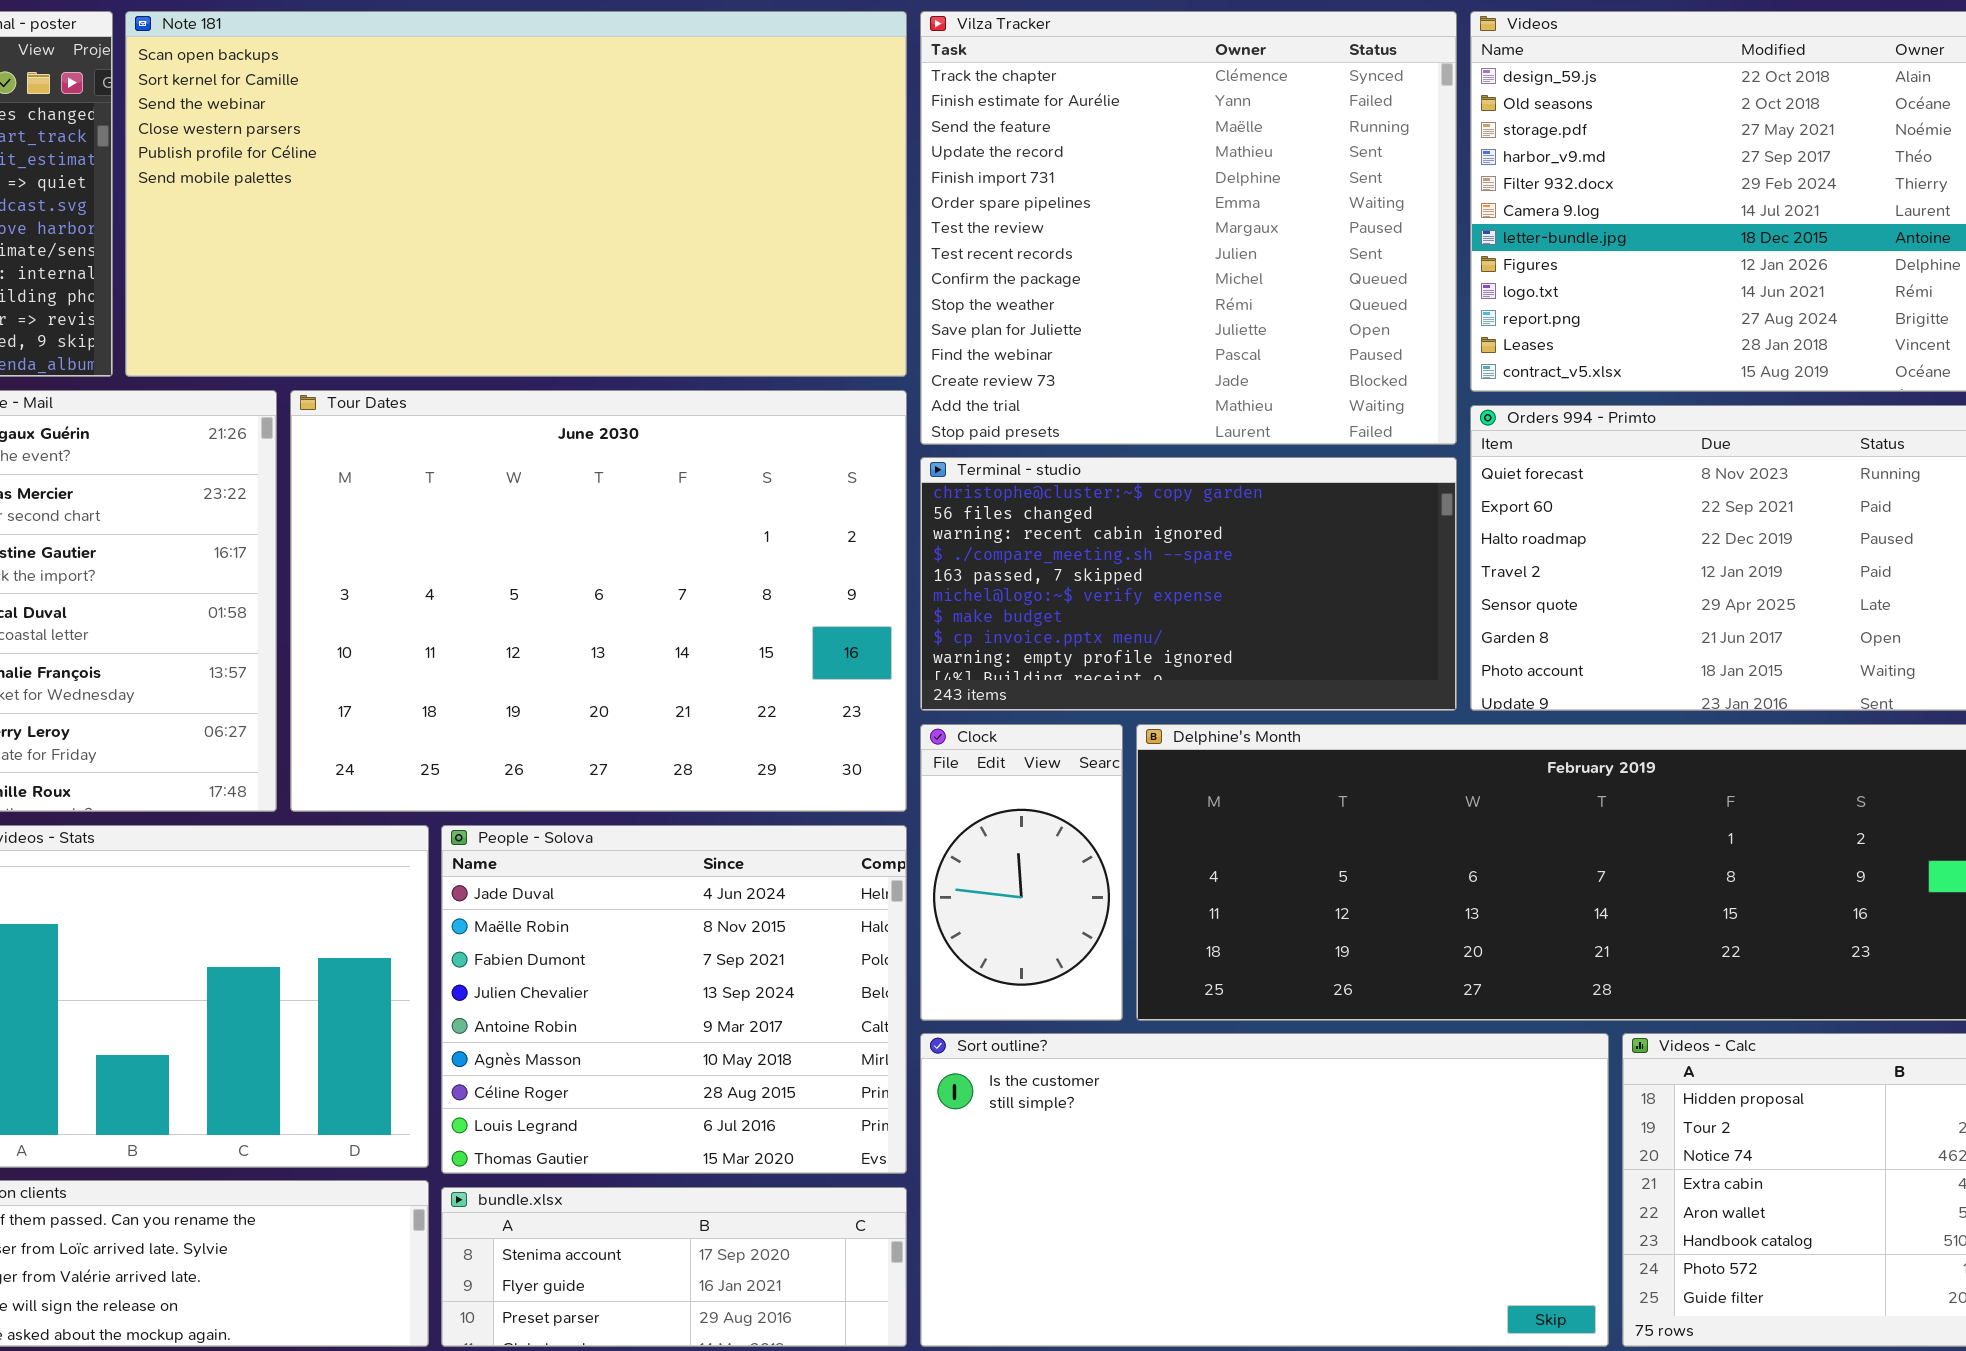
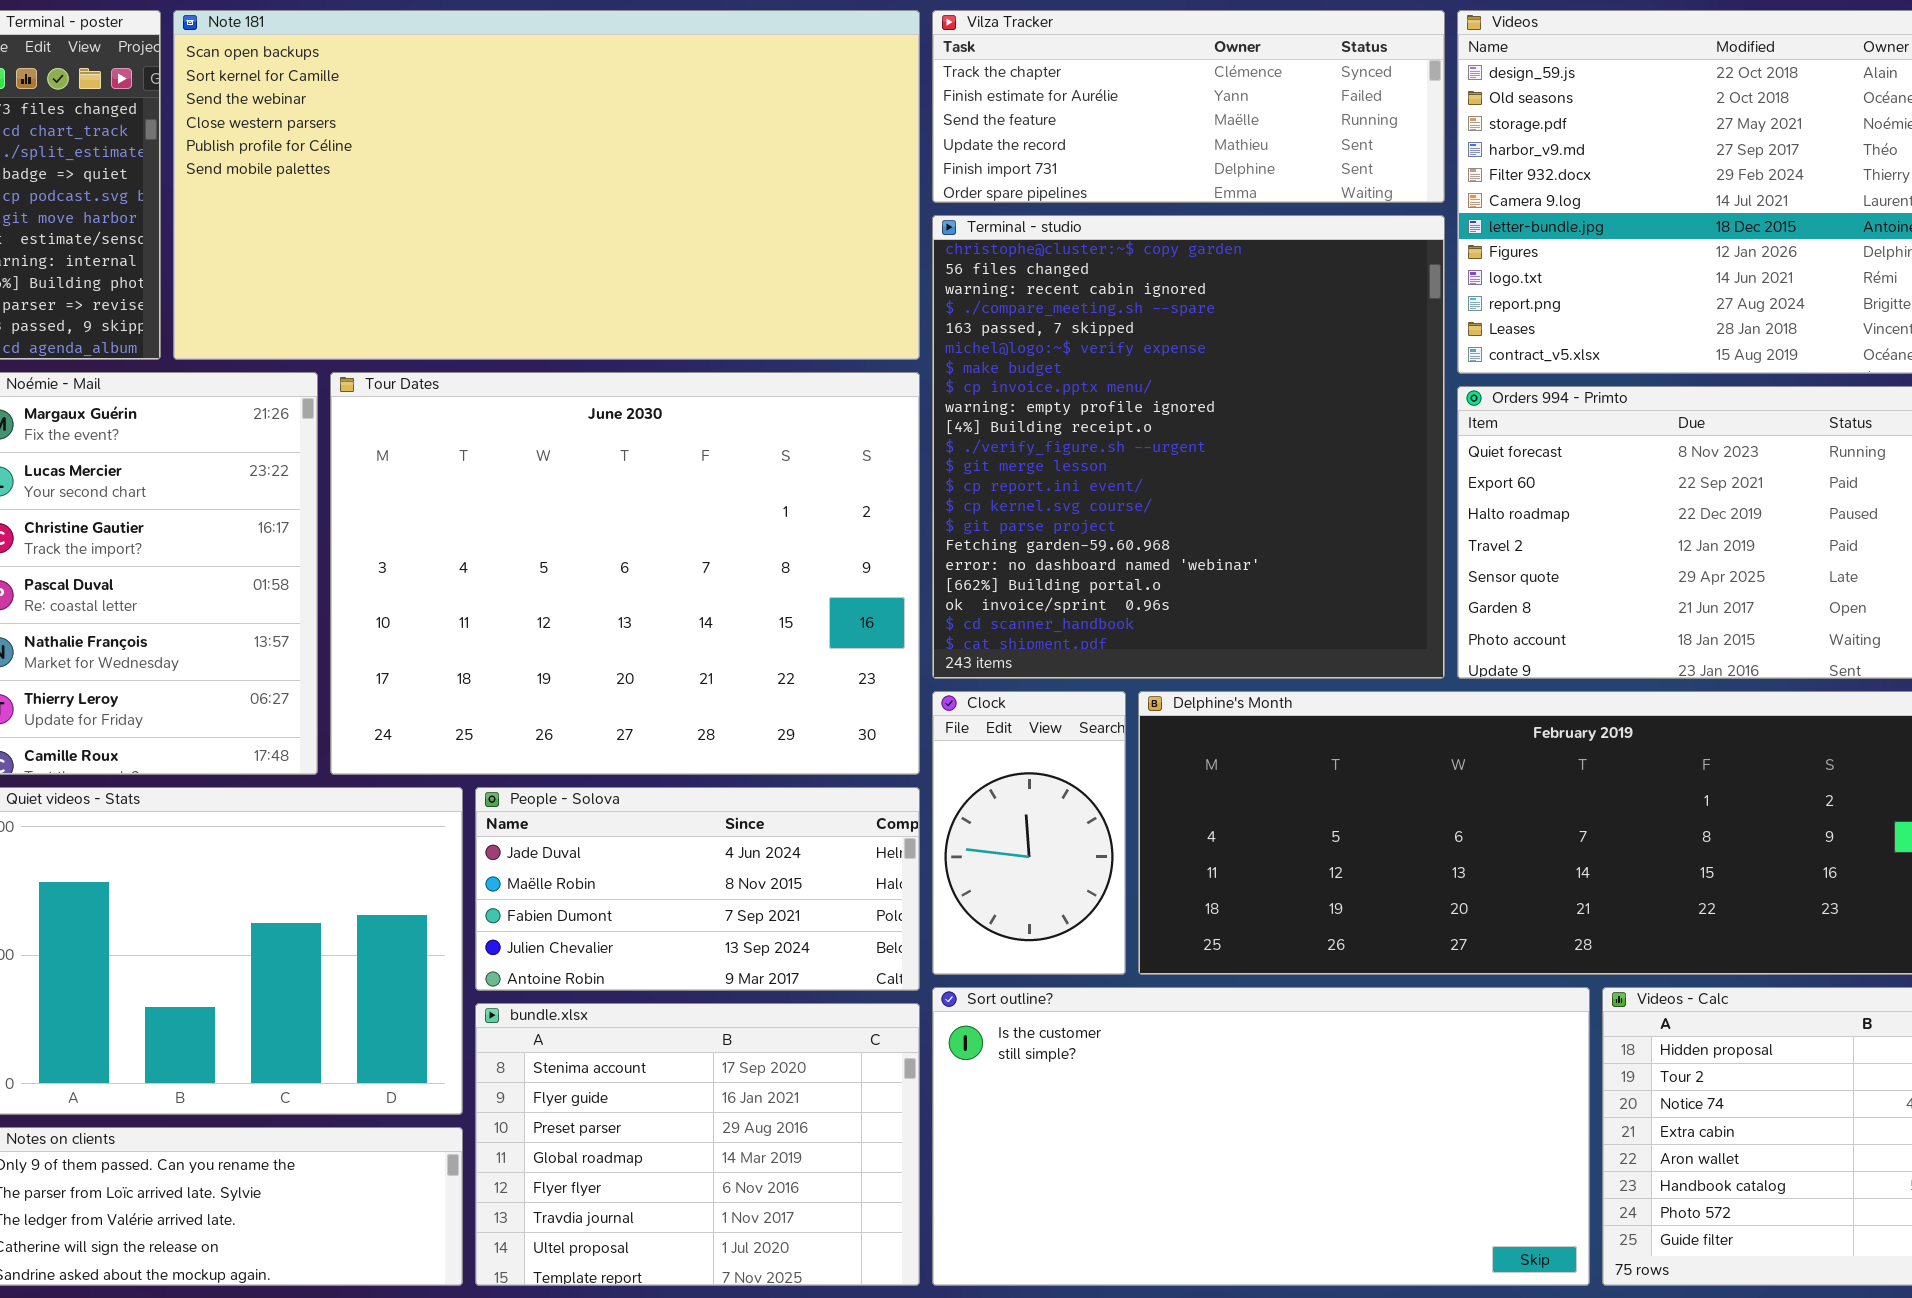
Vilza Tracker: [920,11,1457,445] -> [932,10,1445,203], resized
Terminal - studio: [920,457,1457,711] -> [932,215,1445,679], resized
People - Solova: [441,825,907,1174] -> [475,787,920,991], resized
bundle.xlsx: [441,1187,907,1347] -> [475,1003,920,1286], resized

